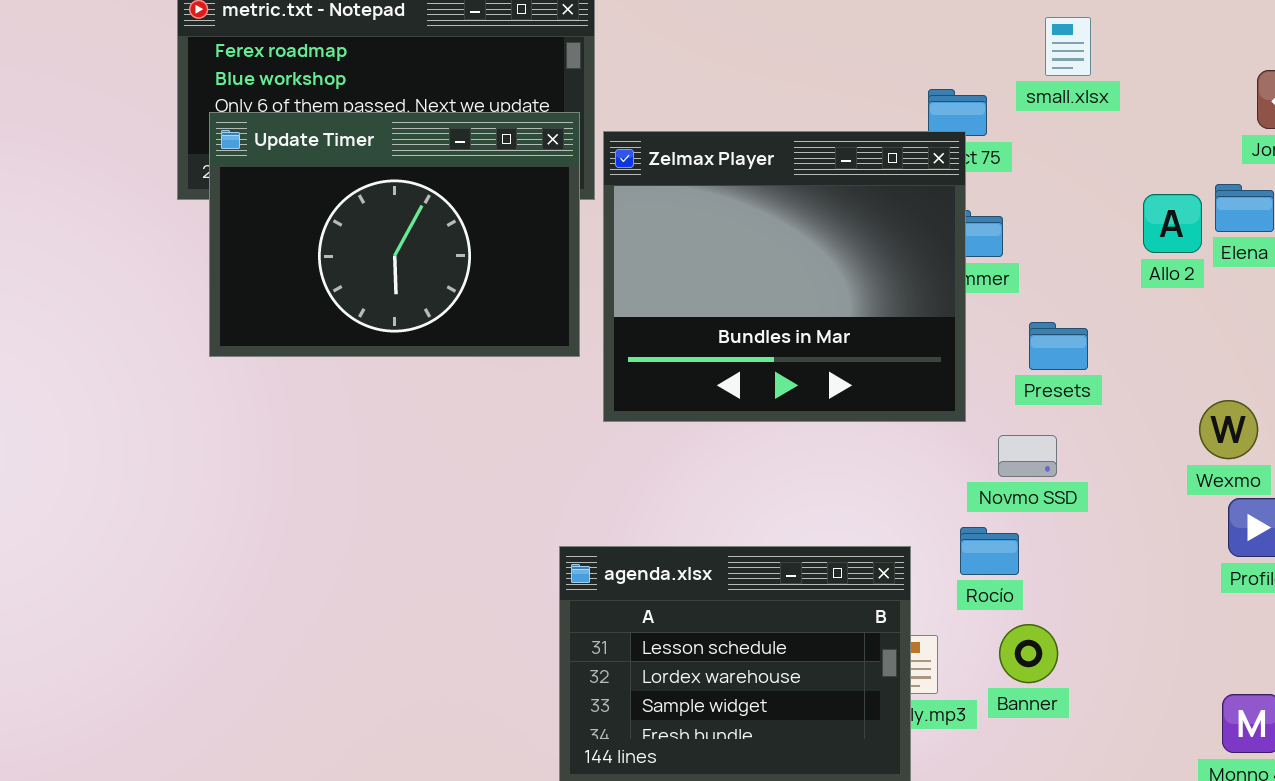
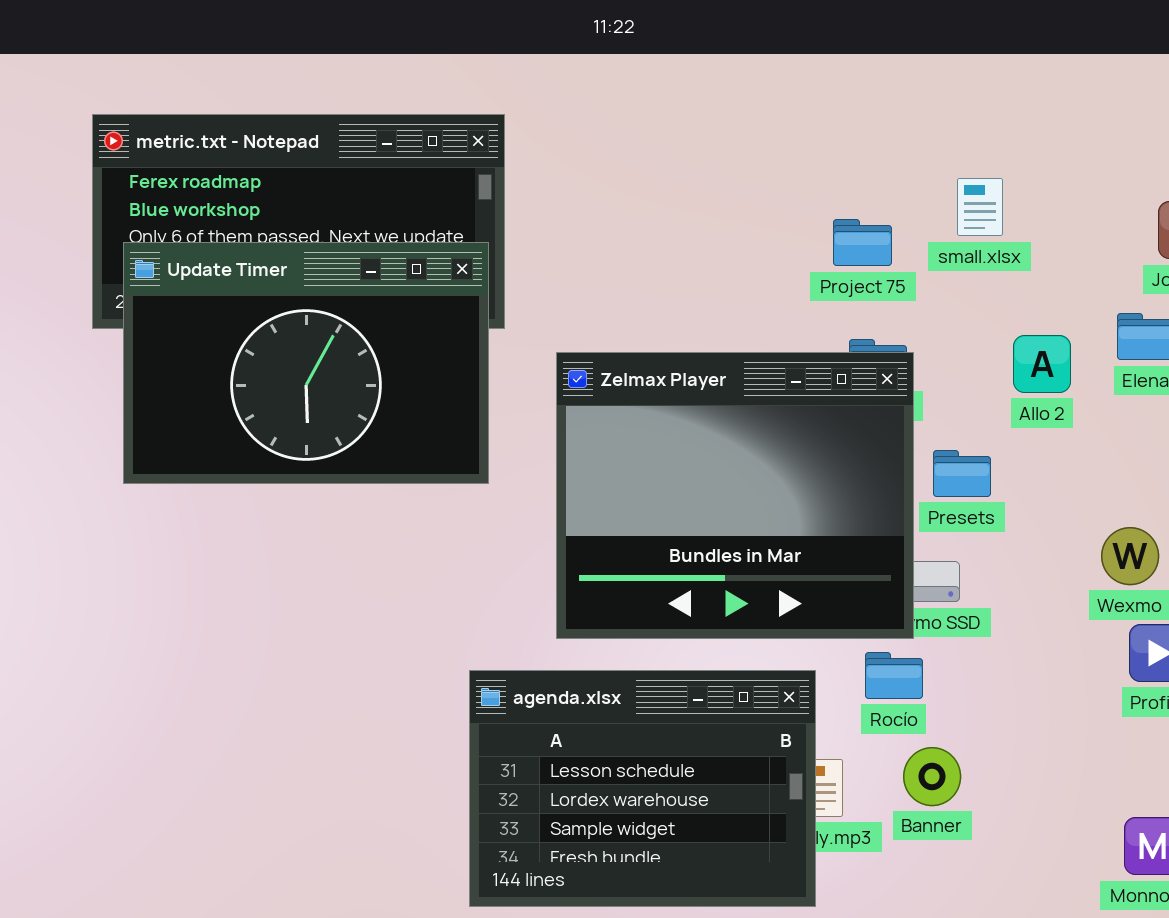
small.xlsx: [1045,17,1091,76] -> [957,178,1003,236], moved
Zelmax Player: [603,131,966,422] -> [556,352,914,639], moved
Allo 2: [1143,194,1202,253] -> [1013,335,1071,393], moved

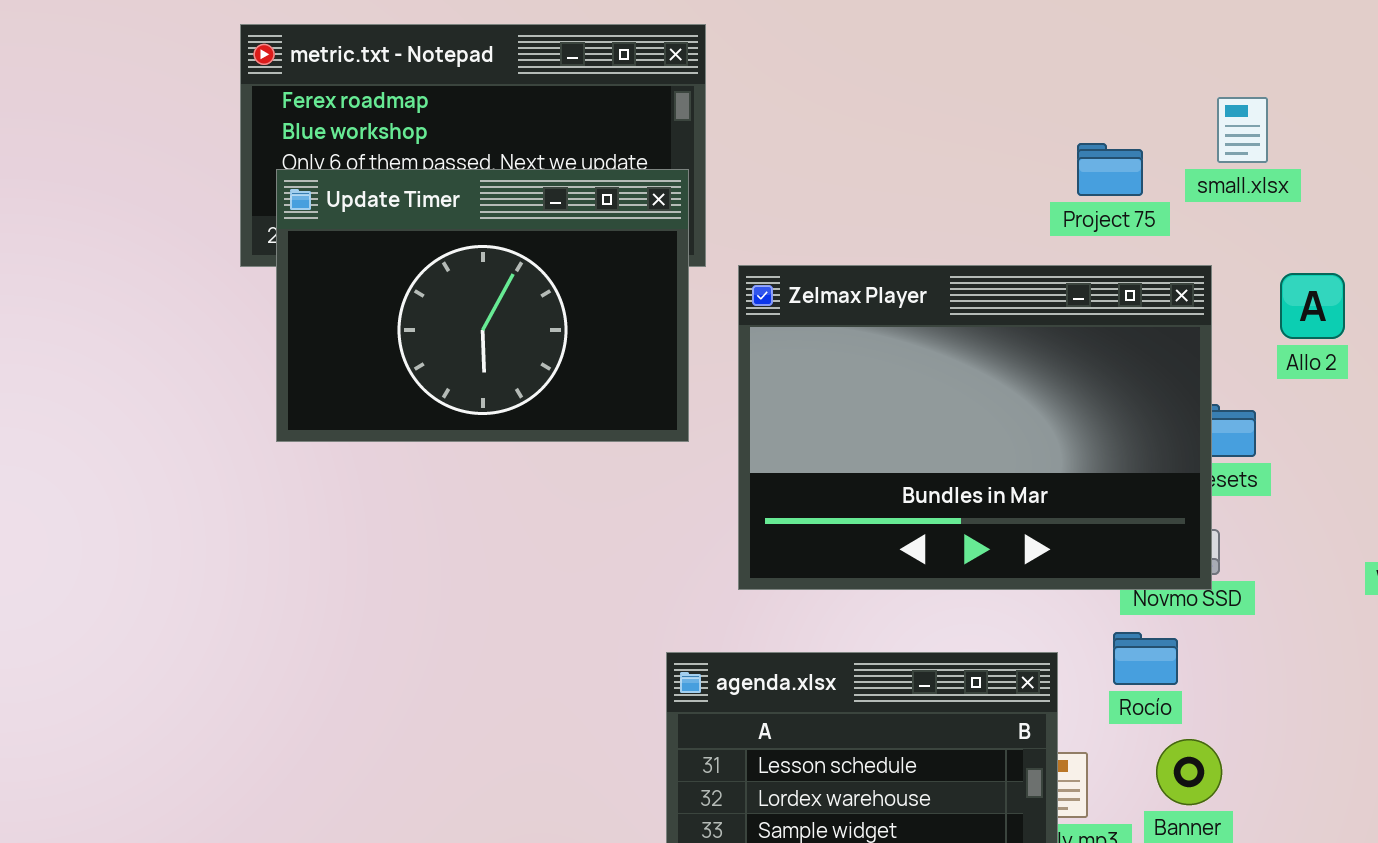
Zelmax Player: [556,352,914,639] -> [738,265,1212,590], moved, resized

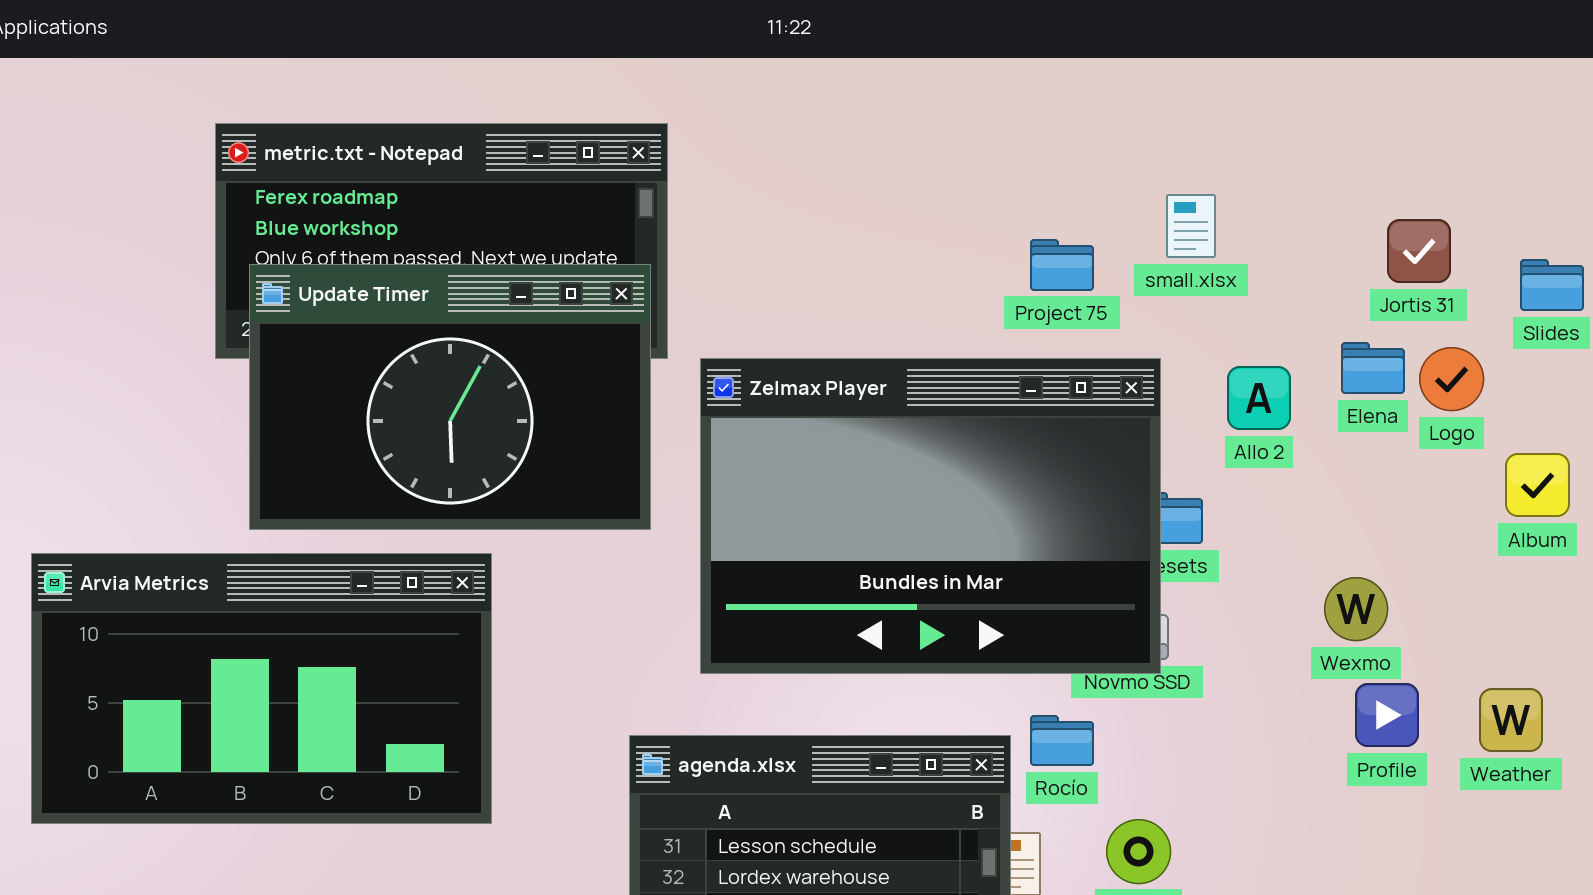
Arvia Metrics: none -> [31,553,492,824], opened
Rocío: [1113,632,1178,685] -> [1030,715,1094,766], moved

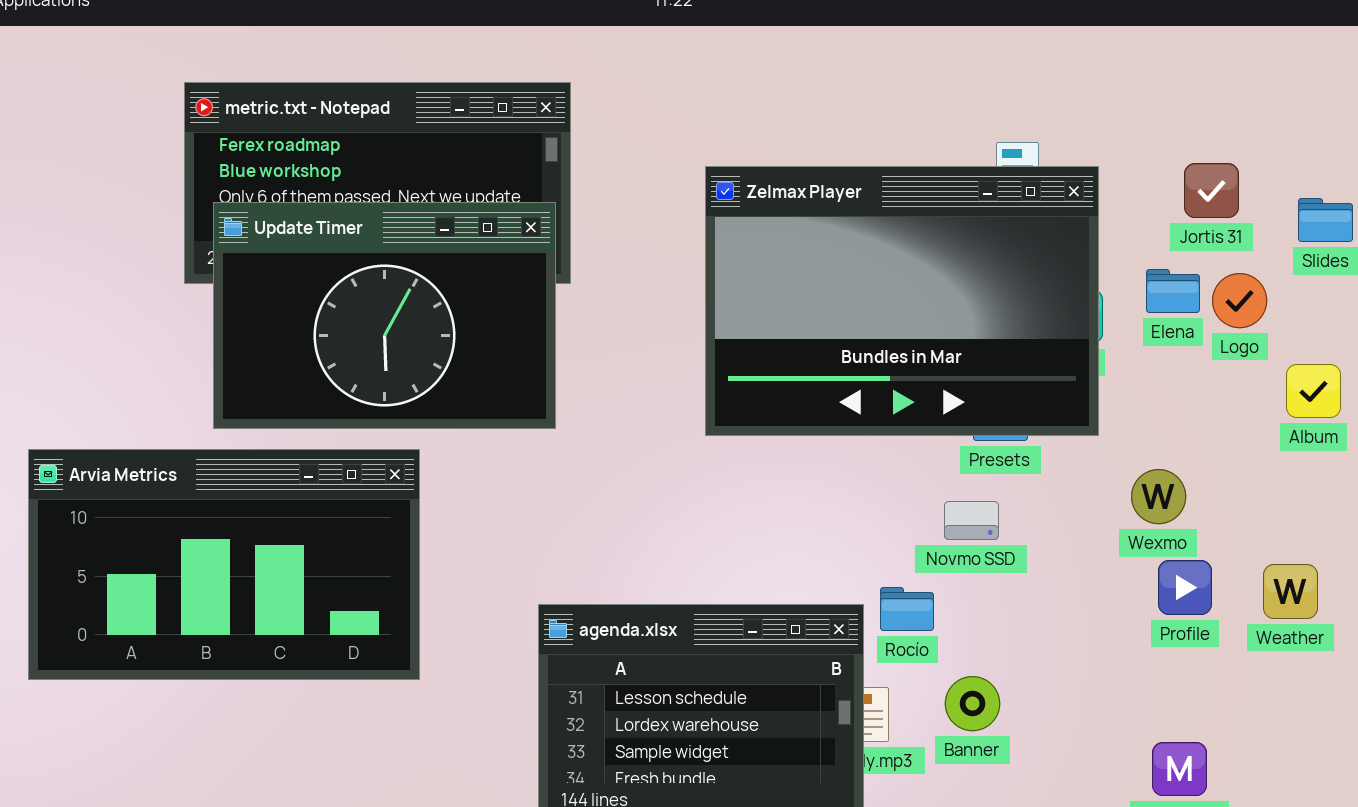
Zelmax Player: [700,358,1161,674] -> [705,166,1099,436], moved

